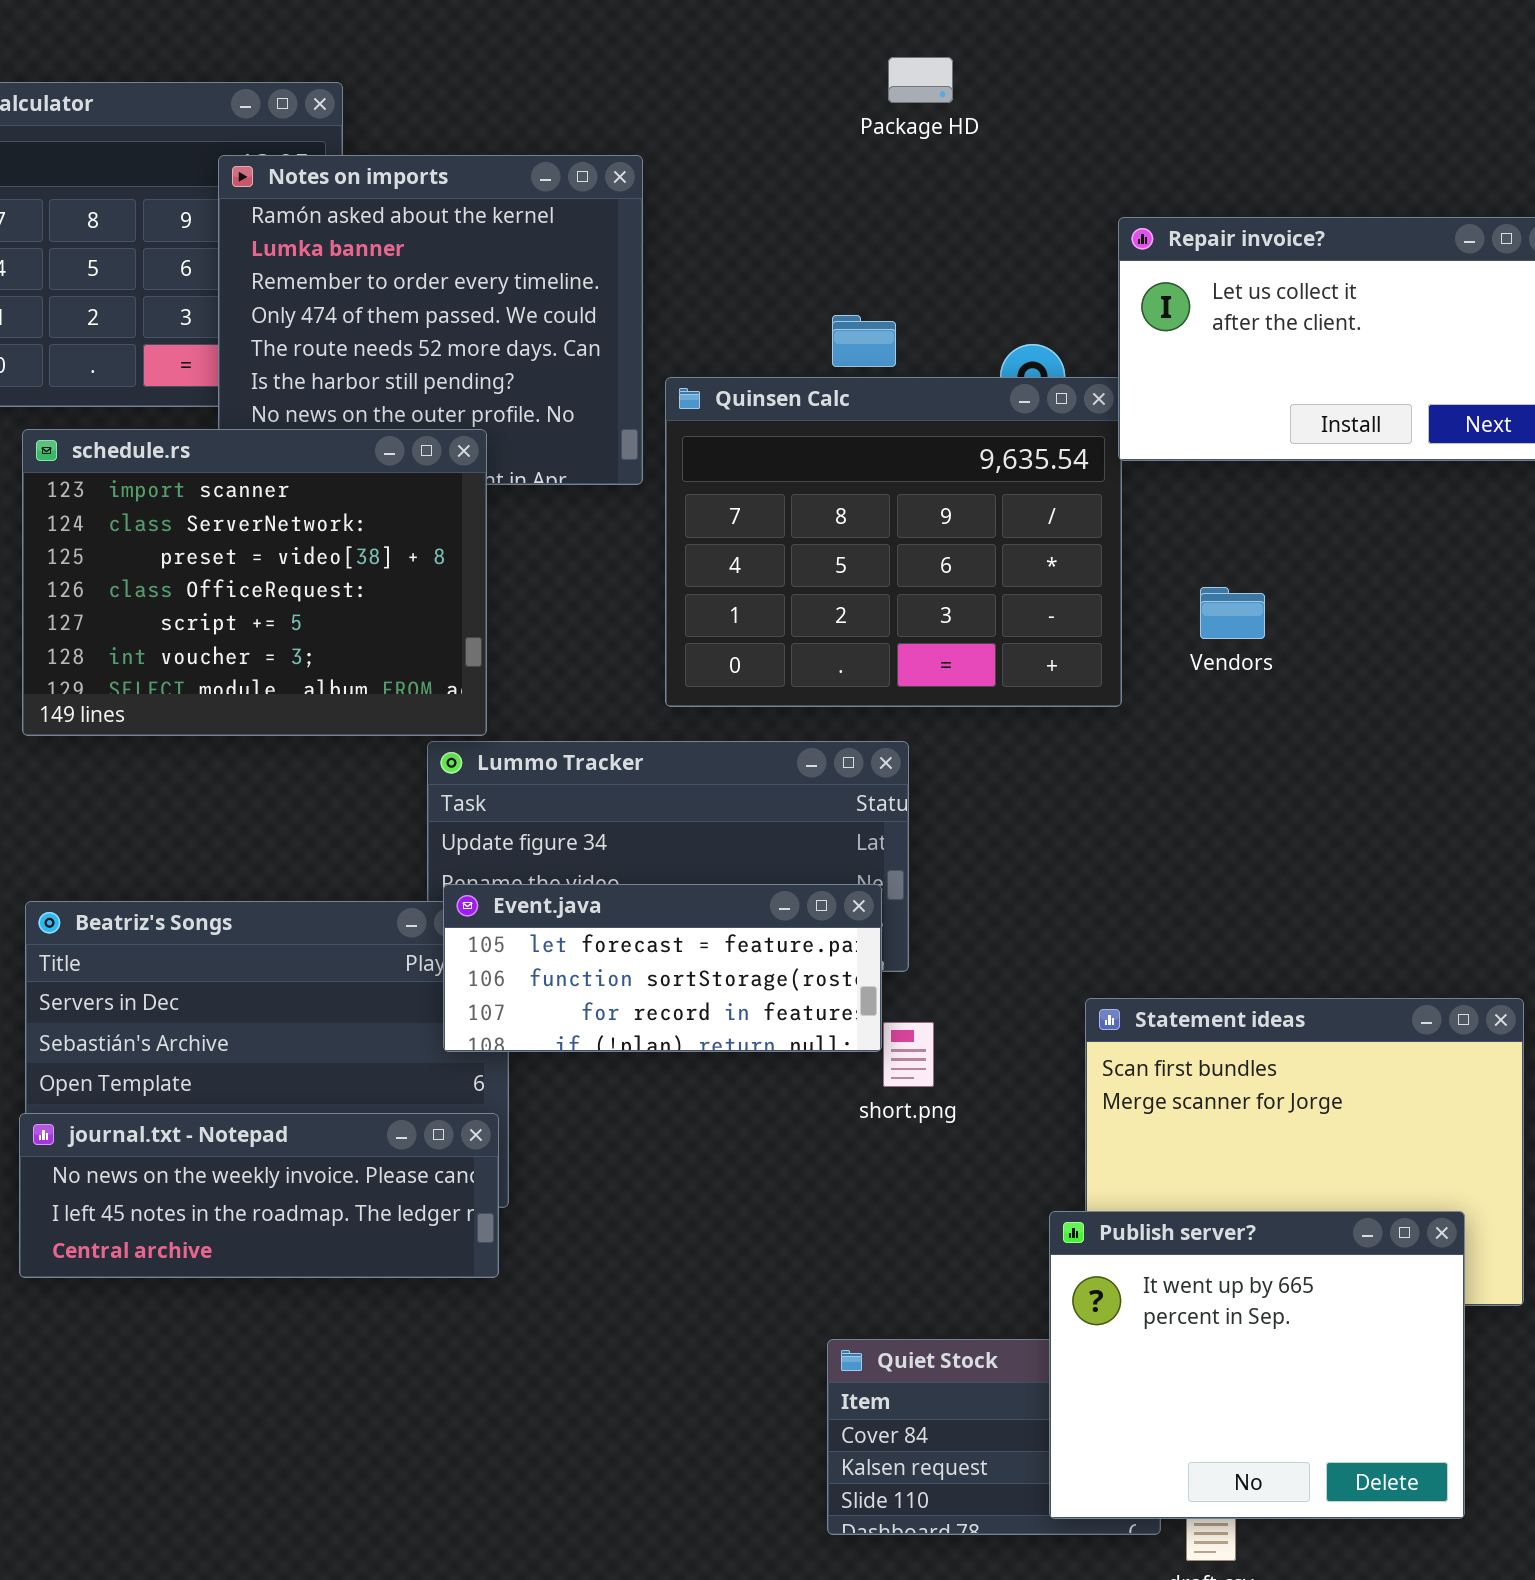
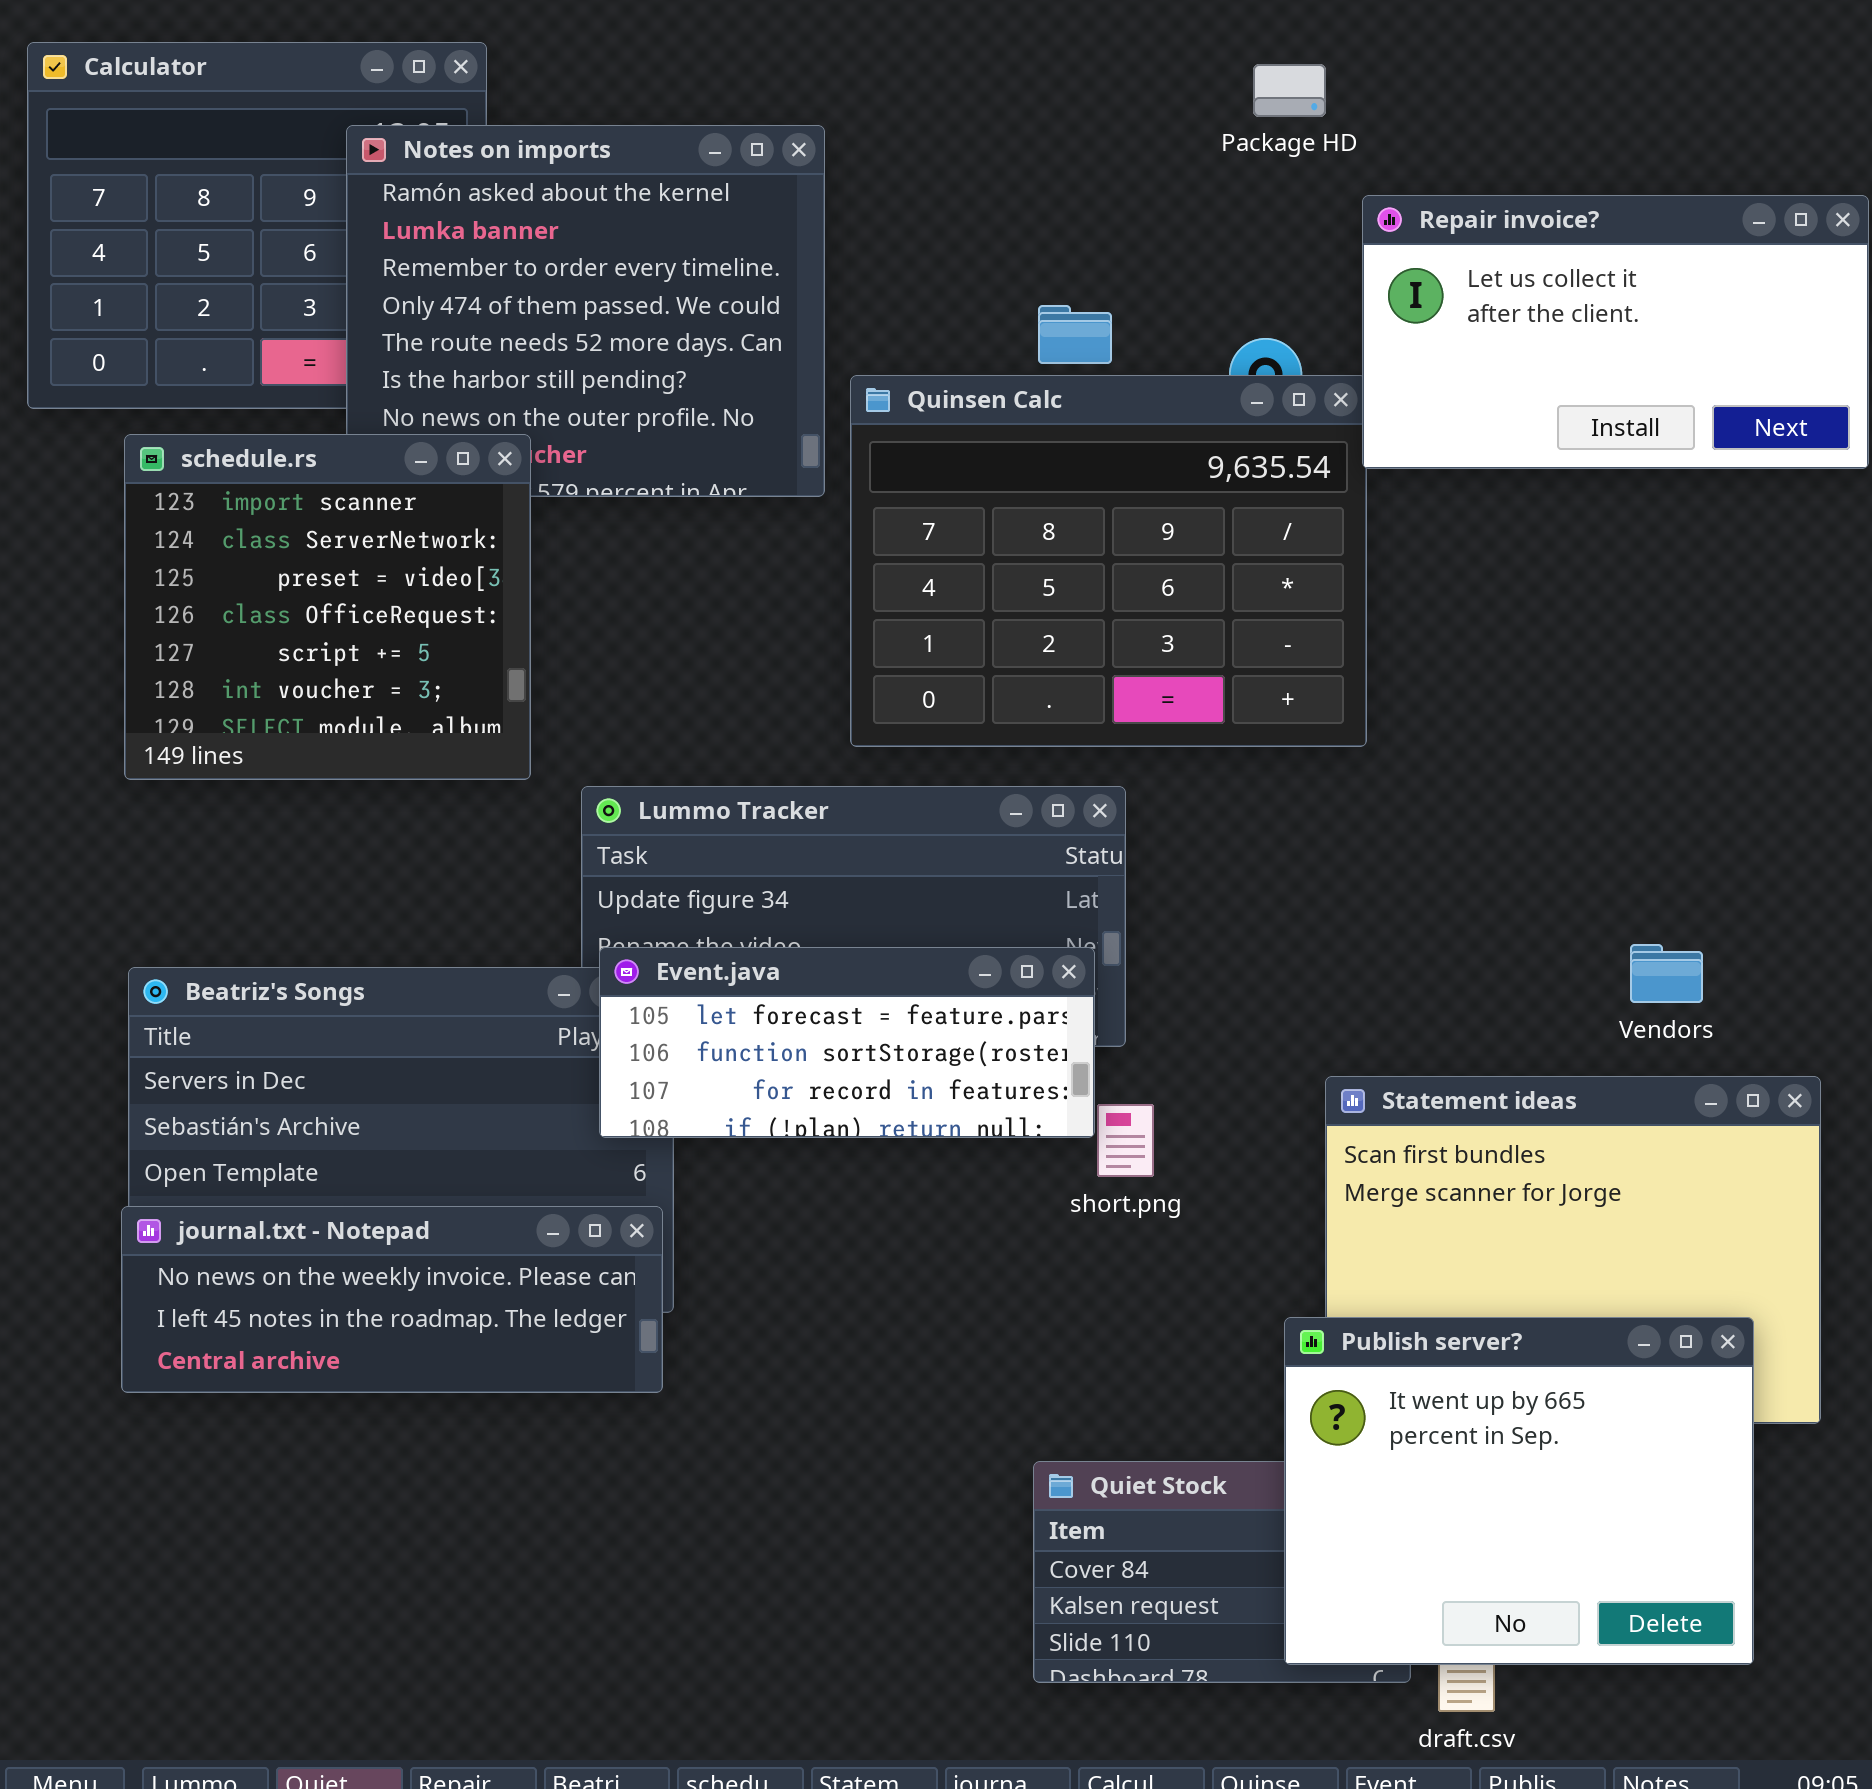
Package HD: [888,57,953,103] -> [1253,64,1326,117], moved
schedule.rs: [22,429,487,736] -> [124,434,531,780], resized
Vendors: [1200,587,1265,639] -> [1630,944,1703,1003], moved

